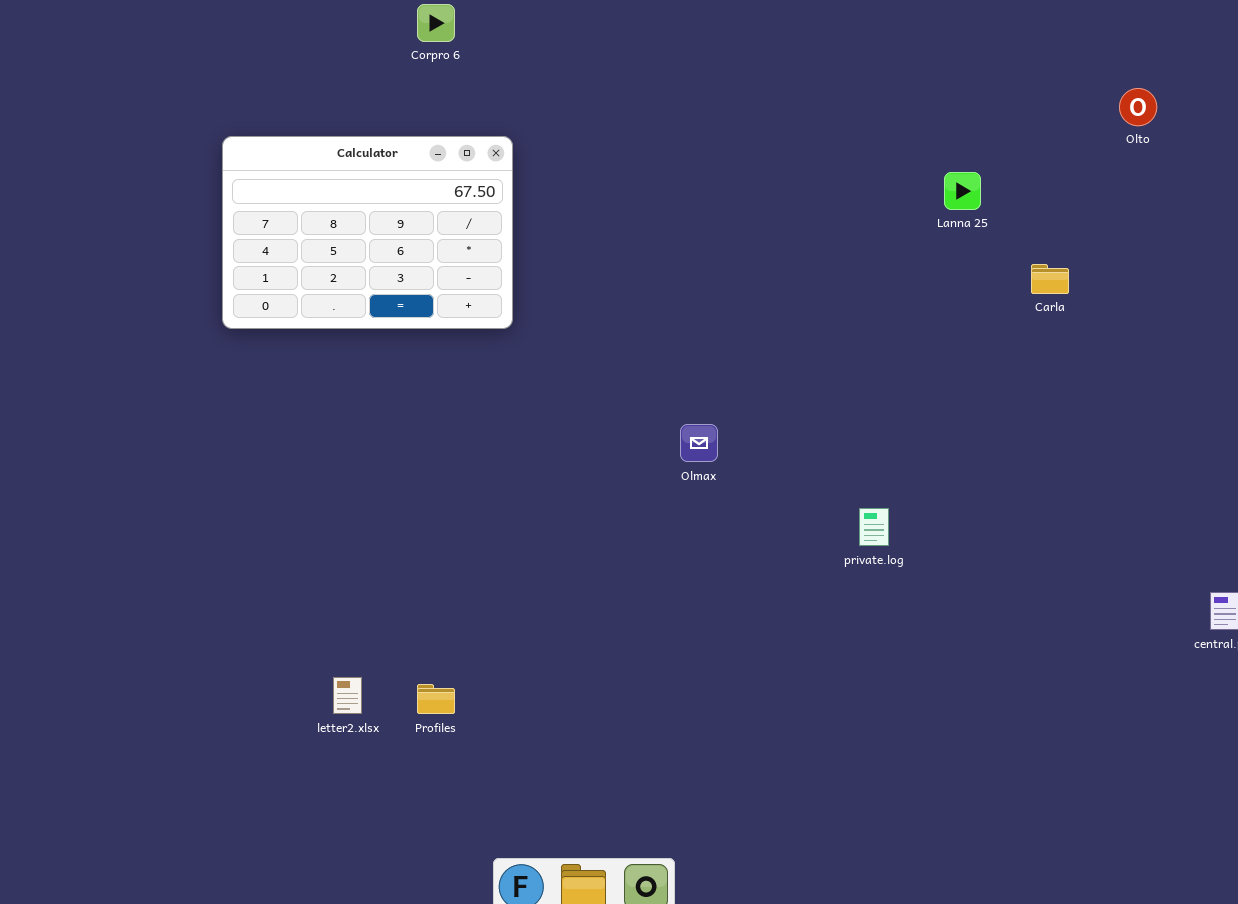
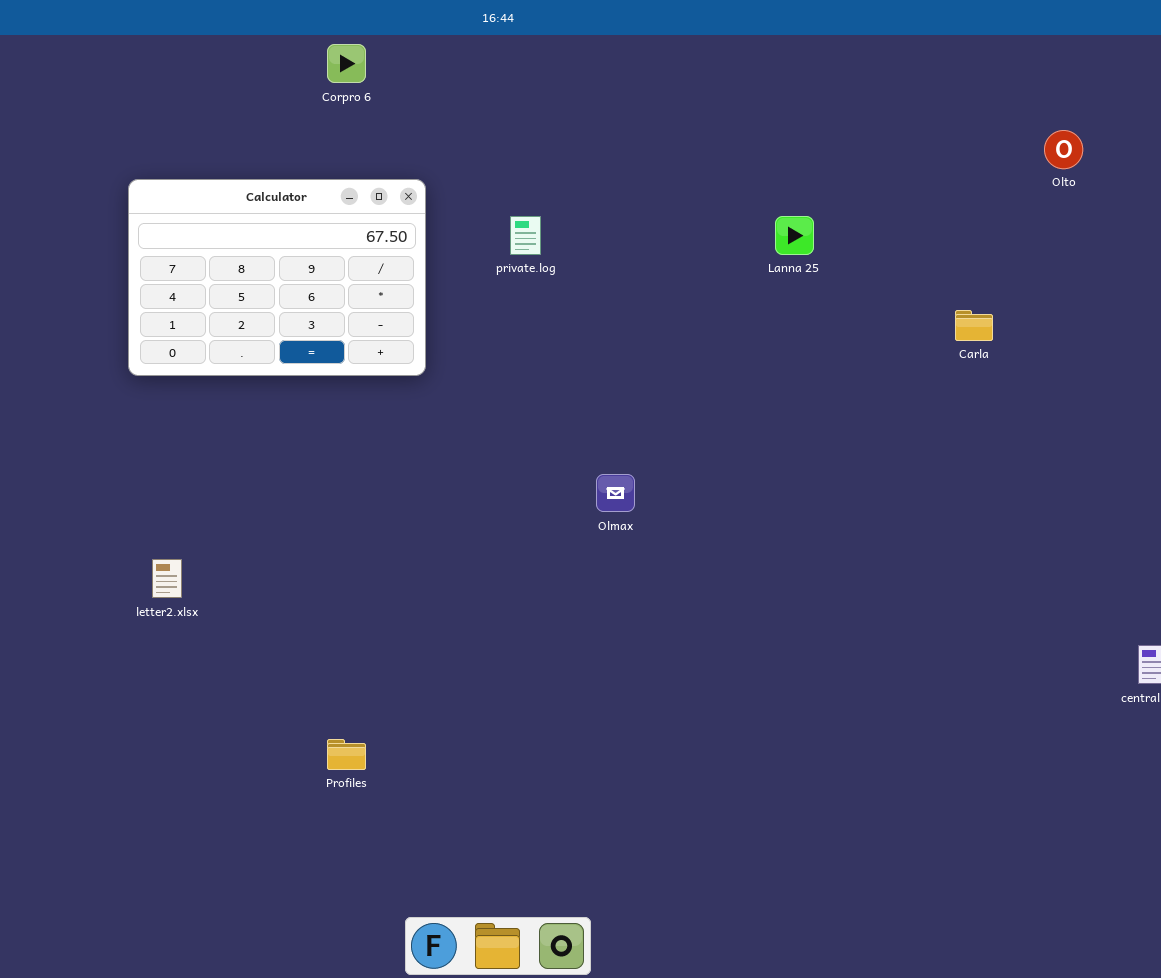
Lanna 25: [944,172,981,210] -> [775,216,814,255], moved
private.log: [859,508,889,546] -> [510,216,541,255], moved
letter2.xlsx: [333,677,362,714] -> [152,559,182,598], moved

